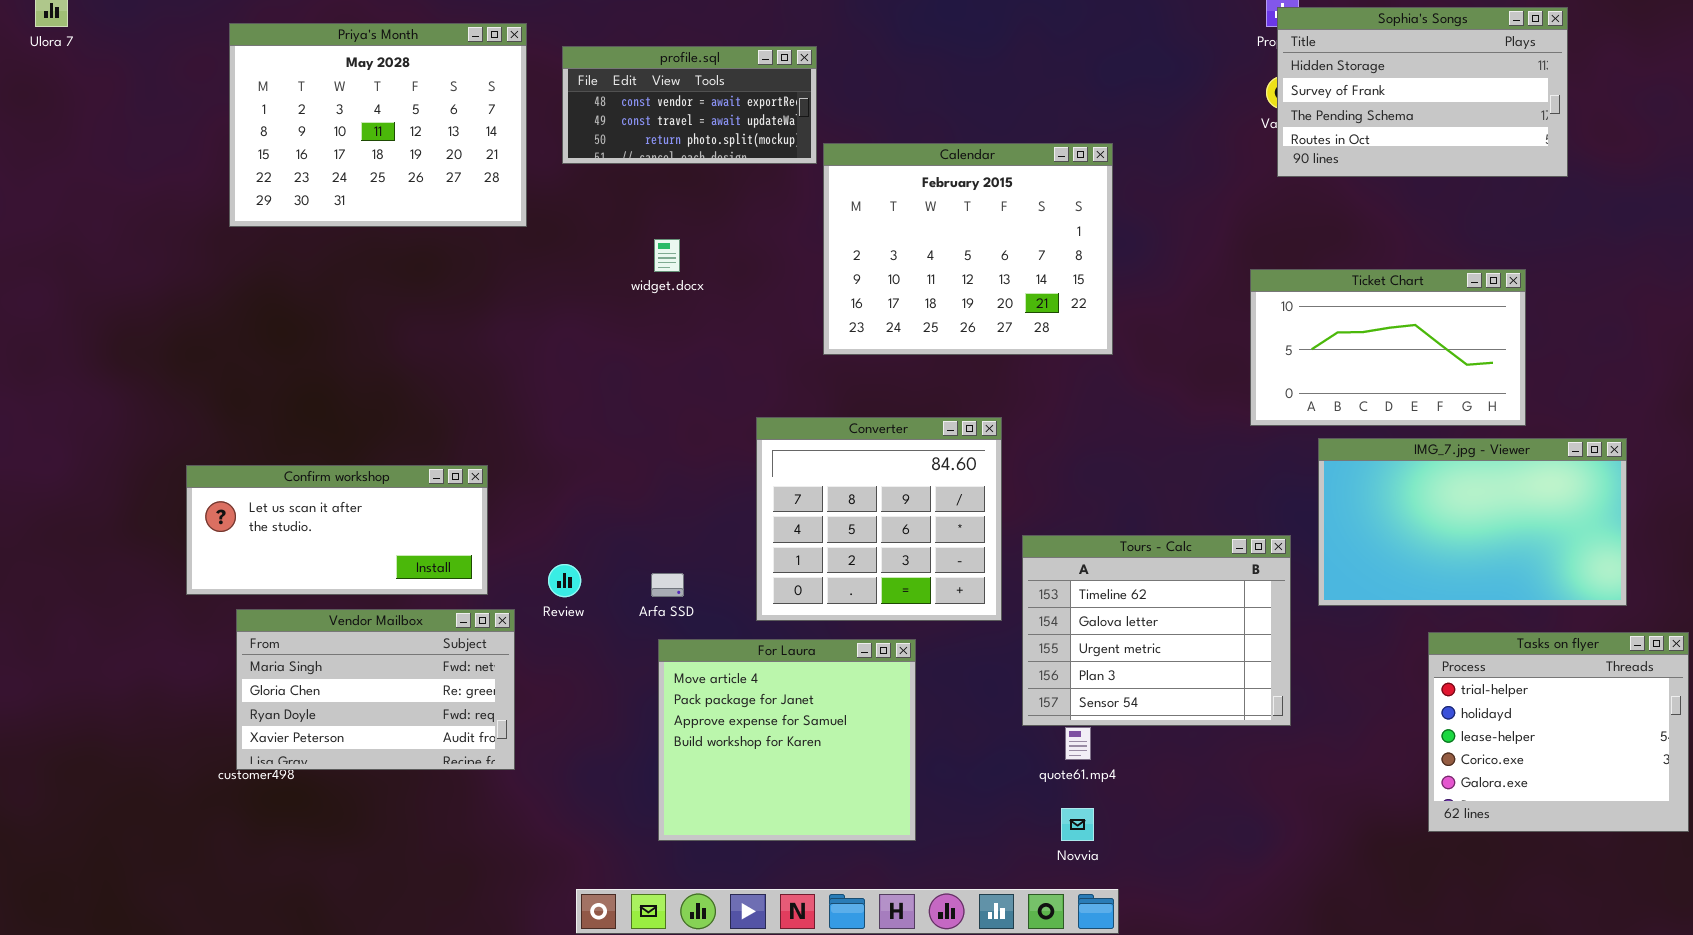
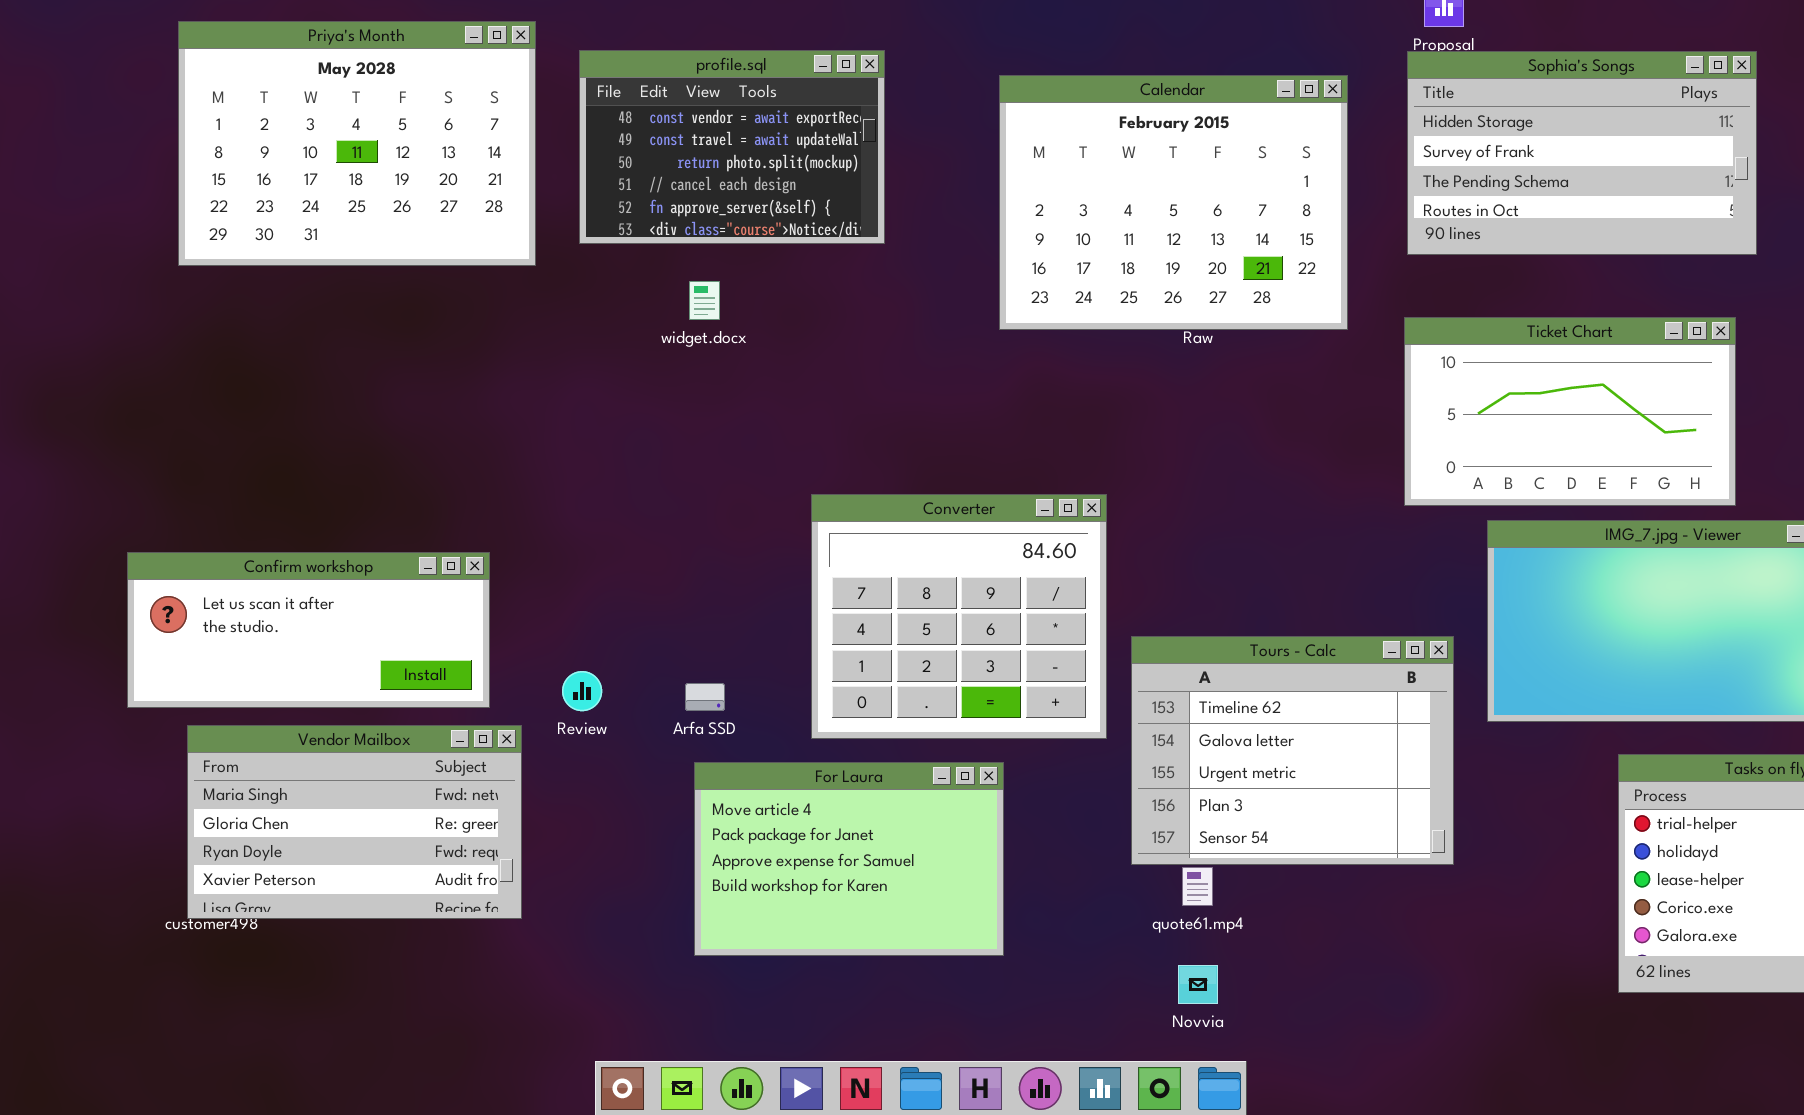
Sophia's Songs: [1277,7,1568,177] -> [1407,51,1757,255], moved
profile.sql: [562,46,817,164] -> [579,50,885,244], resized
Calendar: [823,143,1113,355] -> [999,75,1348,330], moved
For Laura: [658,639,916,841] -> [694,762,1004,956], resized

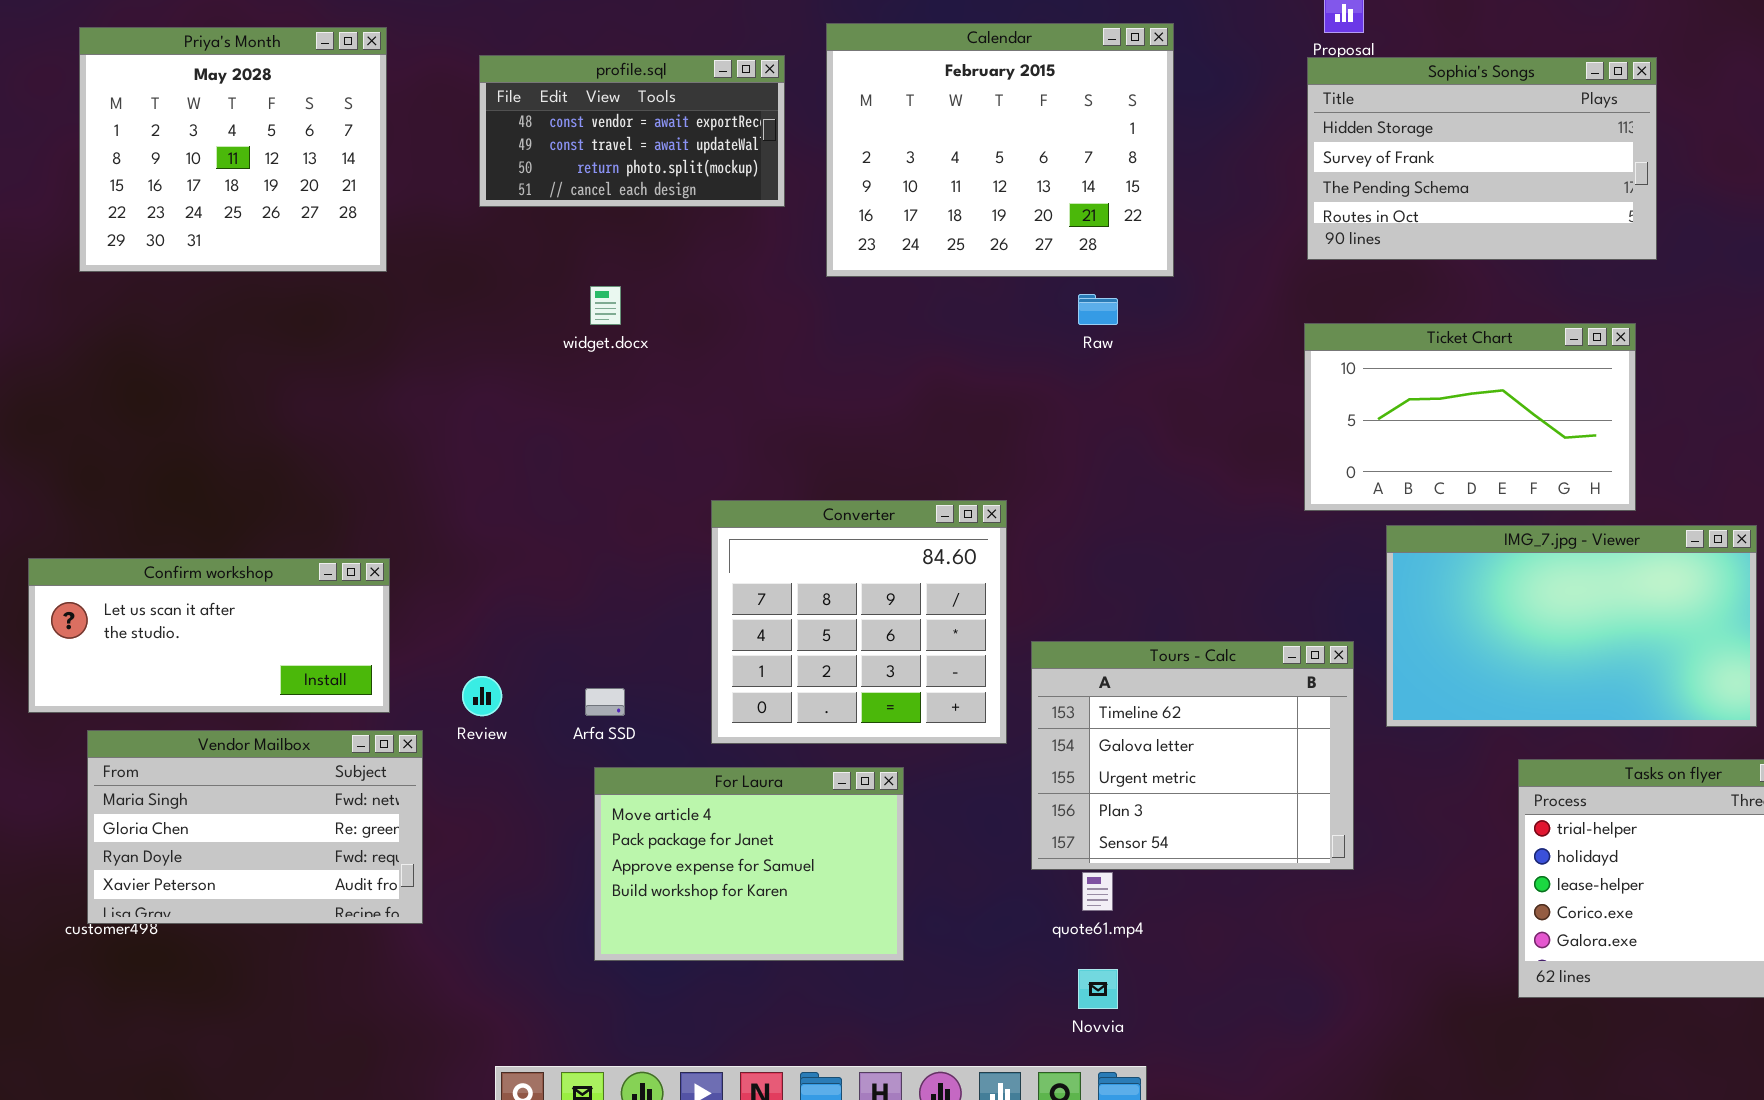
Priya's Month: [178,21,536,266] -> [79,27,387,272], resized
profile.sql: [579,50,885,244] -> [479,55,785,207], resized
Calendar: [999,75,1348,330] -> [826,23,1174,277], moved

